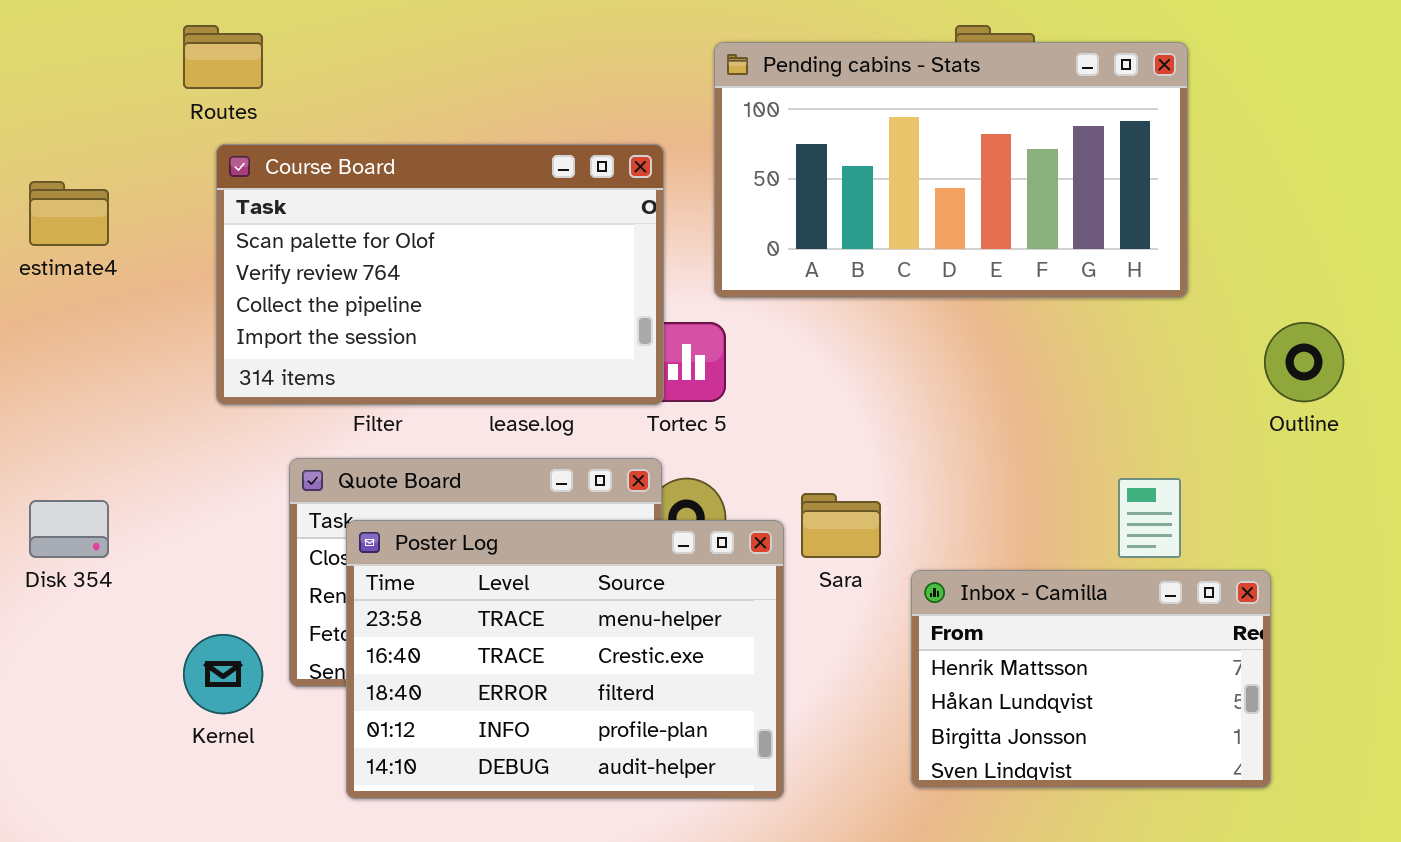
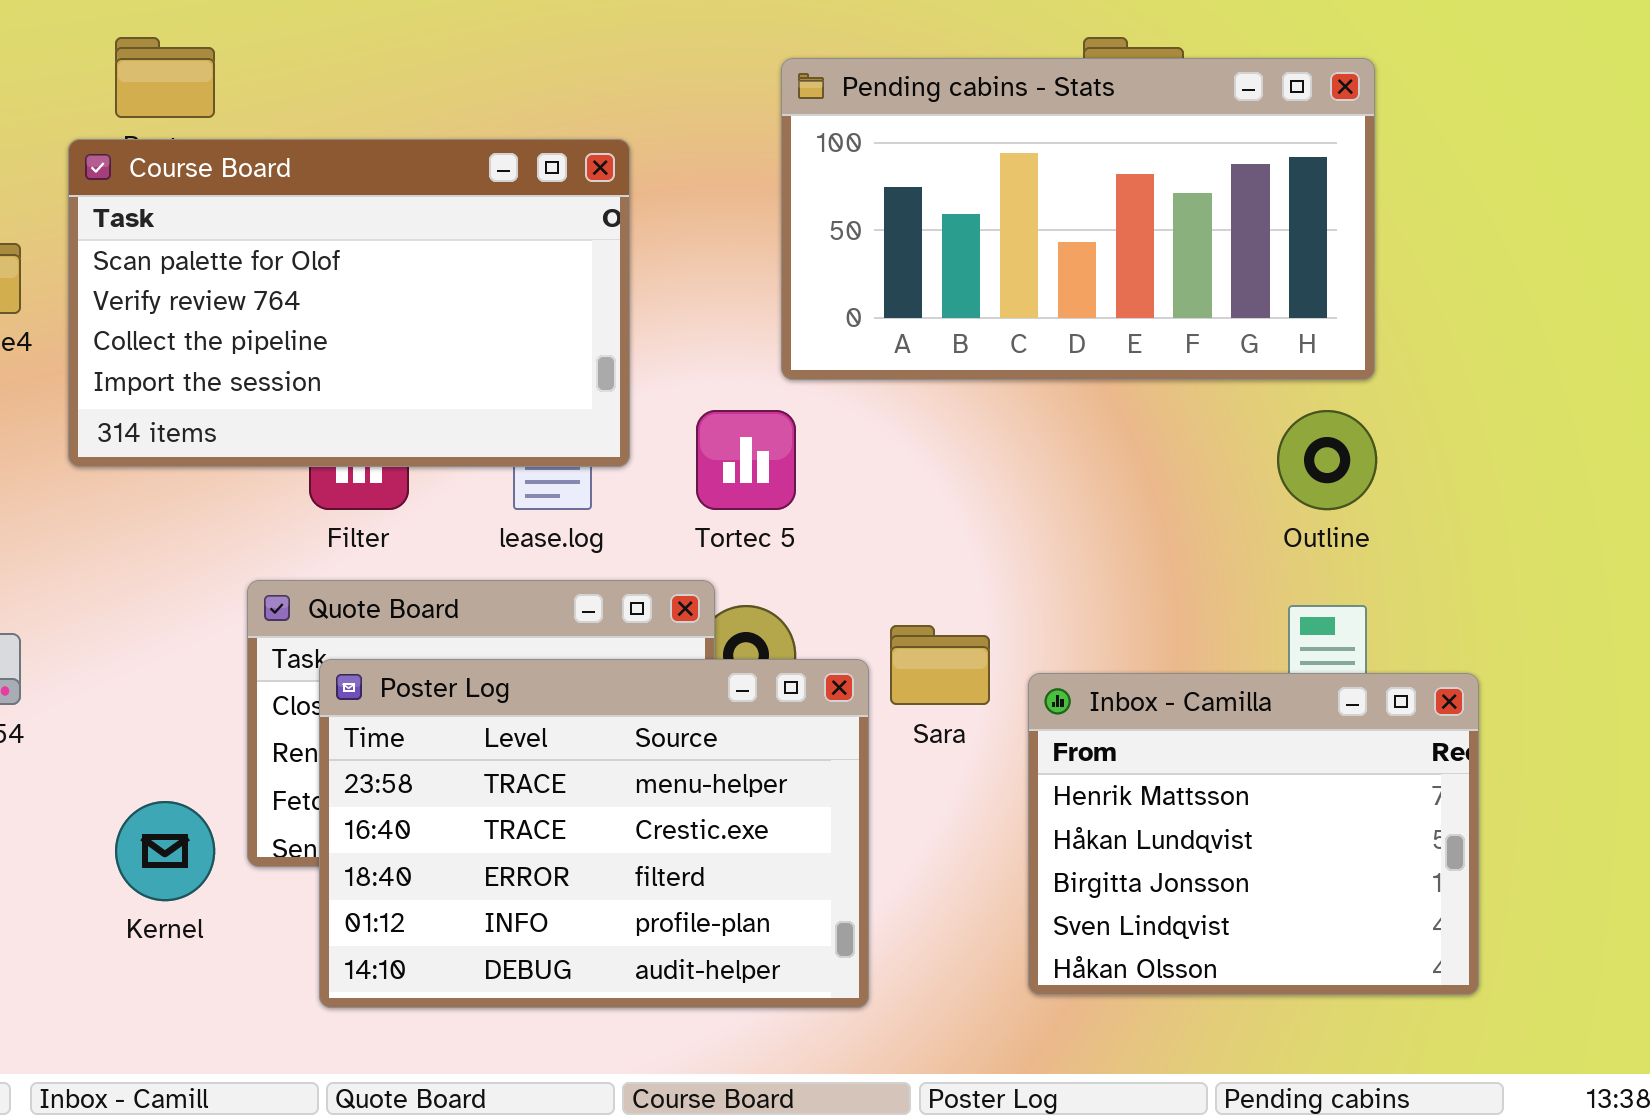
Course Board: [216,144,664,405] -> [68,139,630,467], moved
Outline: [1264,322,1344,402] -> [1277,410,1377,510], moved
Inbox - Camilla: [911,570,1271,788] -> [1028,673,1479,995], resized

